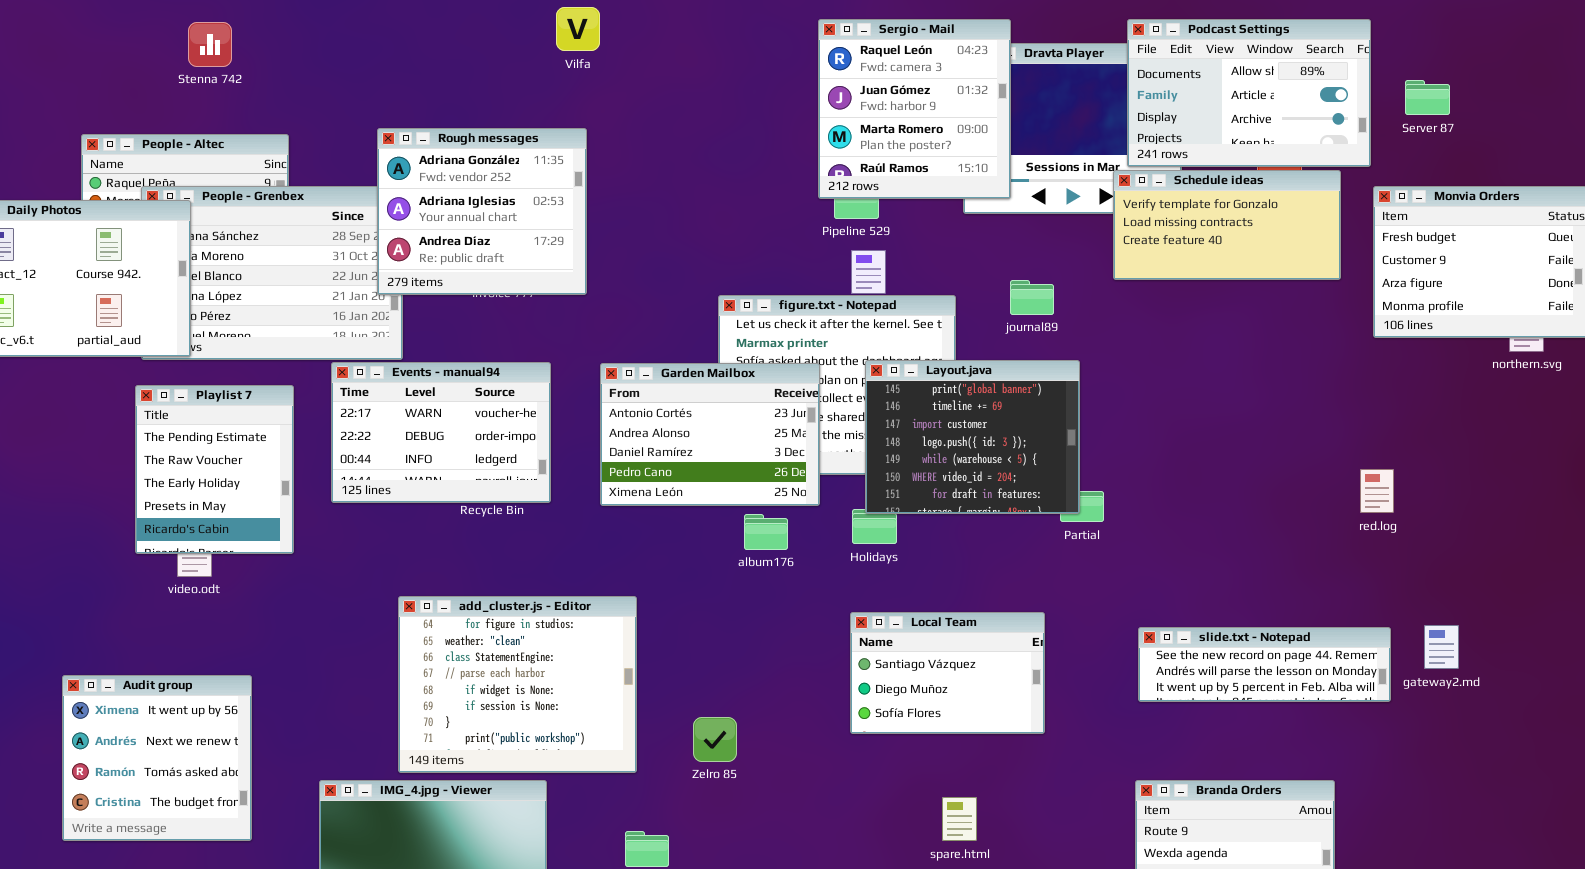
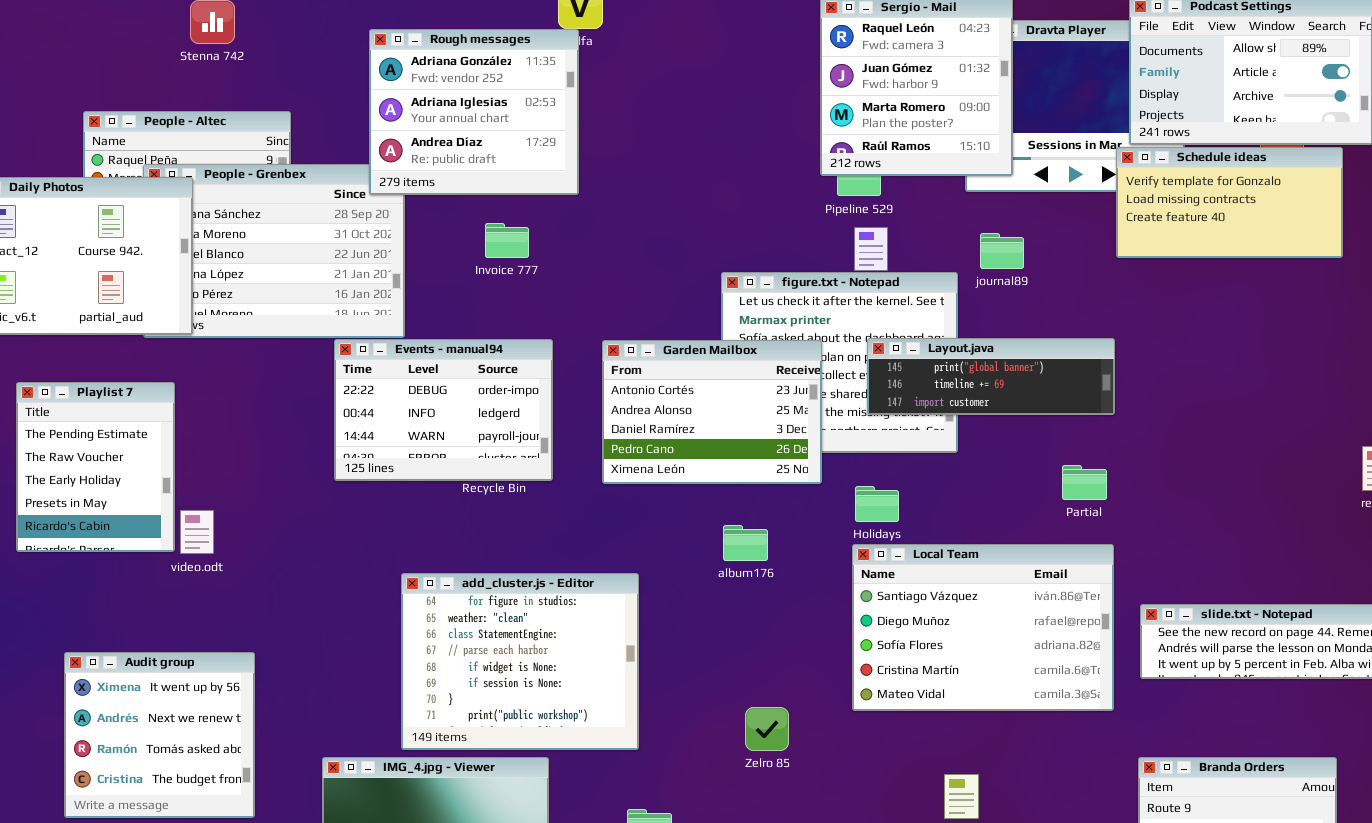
Rough messages: [377,128,587,295] -> [369,29,579,195], moved
journal89: [1010,280,1054,315] -> [980,233,1024,269], moved
Layout.java: [865,360,1080,514] -> [867,338,1115,415], resized
Events - manual94: [331,362,551,503] -> [334,339,553,481], scrolled down 1 row
Playlist 7: [135,385,294,554] -> [16,382,175,552], moved
album176: [744,514,788,550] -> [723,525,768,561], moved
Local Team: [850,612,1045,734] -> [852,544,1114,711], resized
Zelro 85: [693,717,737,762] -> [745,707,789,751], moved

